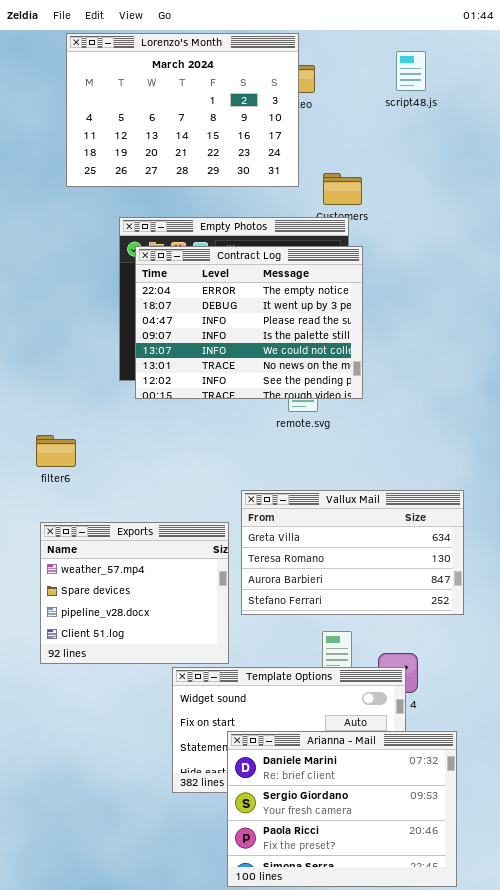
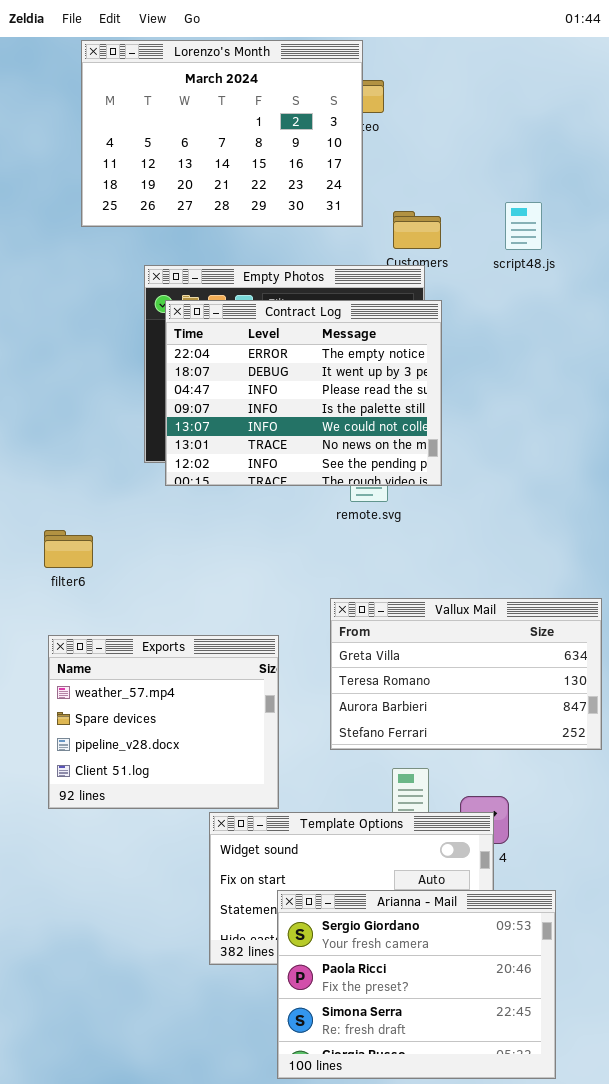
script48.js: [396,51,426,91] -> [505,202,542,250], moved
Vallux Mail: [241,490,464,615] -> [330,598,602,750], moved
Arianna - Mail: [227,731,457,887] -> [277,890,556,1079], scrolled down 1 row

